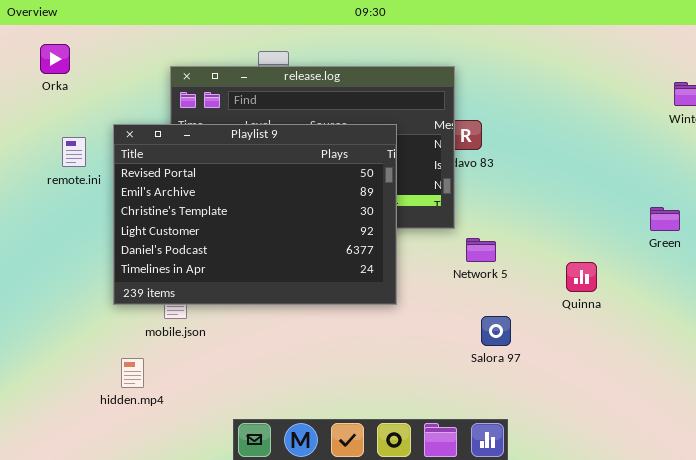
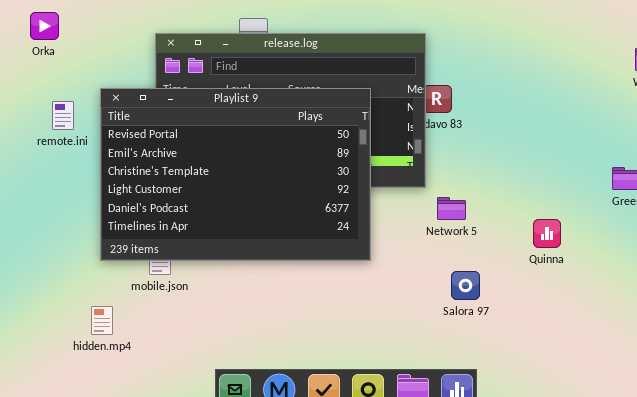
hidden.mp4: [121,358,144,388] -> [91,306,113,335], moved

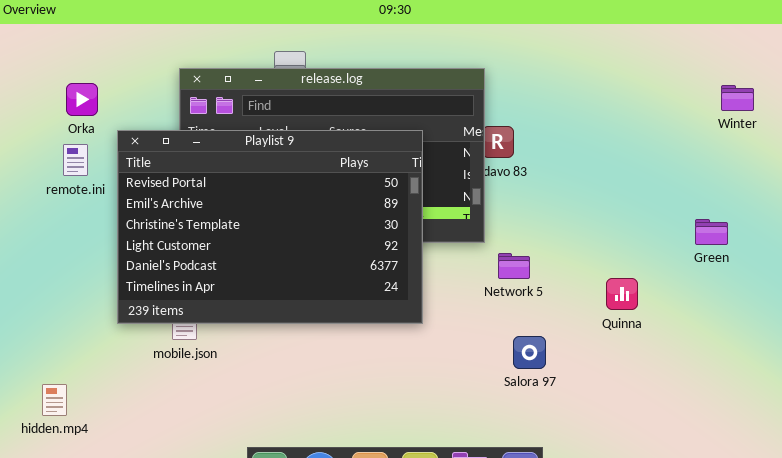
Orka: [30,12,59,40] -> [66,83,98,116], moved
hidden.mp4: [91,306,113,335] -> [42,384,67,416], moved

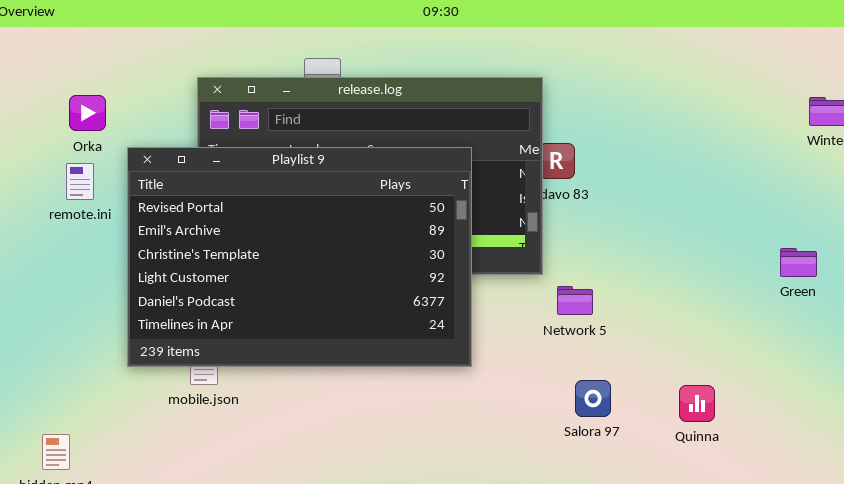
Quinna: [606,278,638,310] -> [679,385,715,422], moved

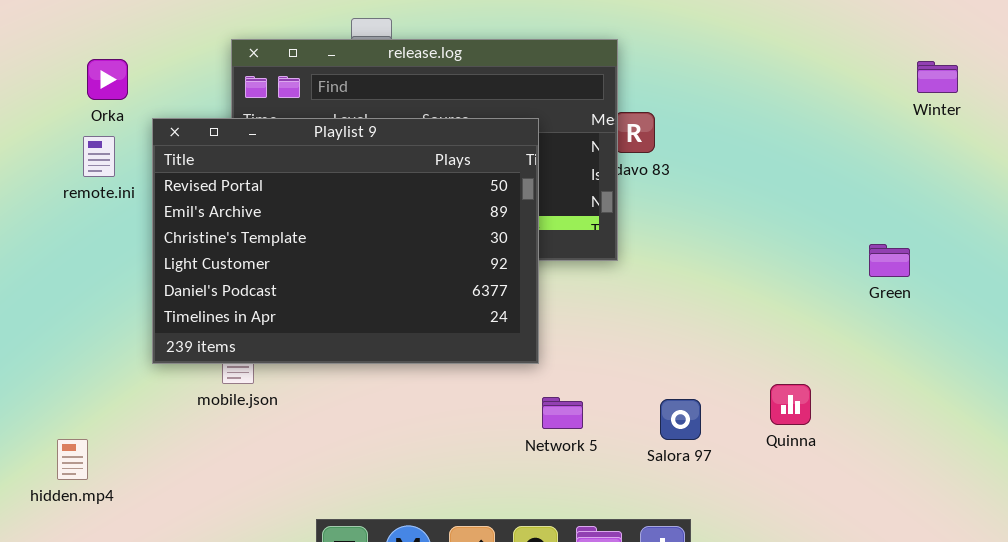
Green: [780,248,817,277] -> [869,244,910,277], moved
Network 5: [557,286,593,315] -> [542,397,583,429], moved
Salora 97: [575,380,611,417] -> [660,399,701,440], moved

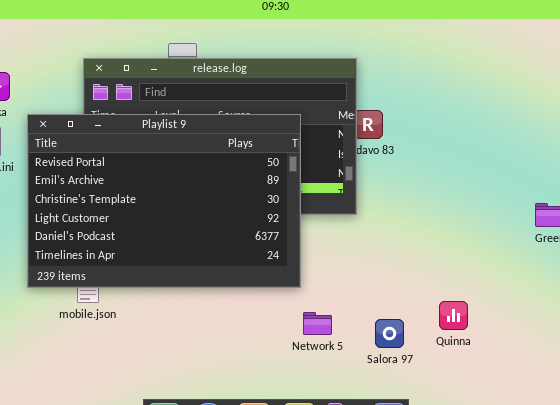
Quinna: [770,384,811,425] -> [439,301,468,330], moved
Salora 97: [660,399,701,440] -> [375,319,404,348], moved

